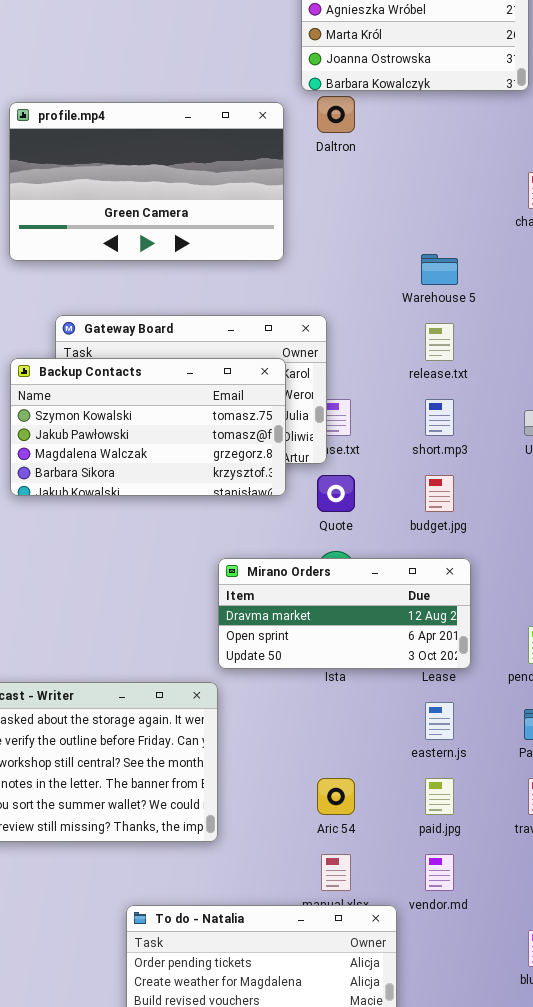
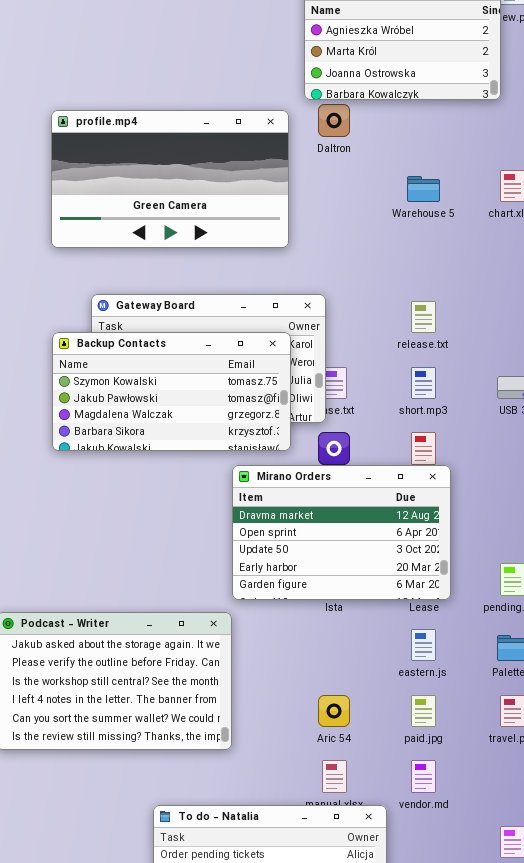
Warehouse 5: [421,254,458,285] -> [407,176,440,202], moved
Mirano Orders: [218,558,471,669] -> [232,465,451,600], resized

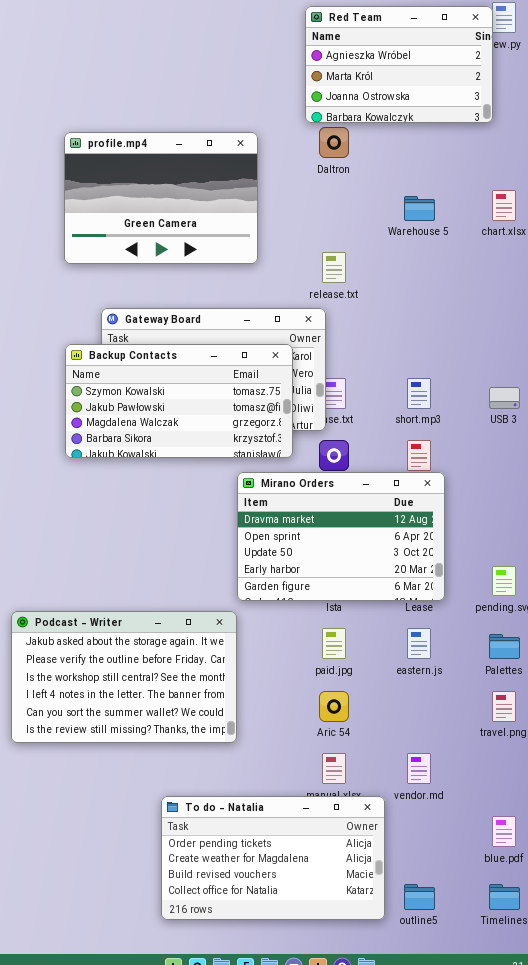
profile.mp4: [51,110,289,248] -> [64,132,258,264], resized
release.txt: [411,301,436,333] -> [322,252,346,283], moved
paid.jpg: [411,695,436,727] -> [322,628,346,659], moved

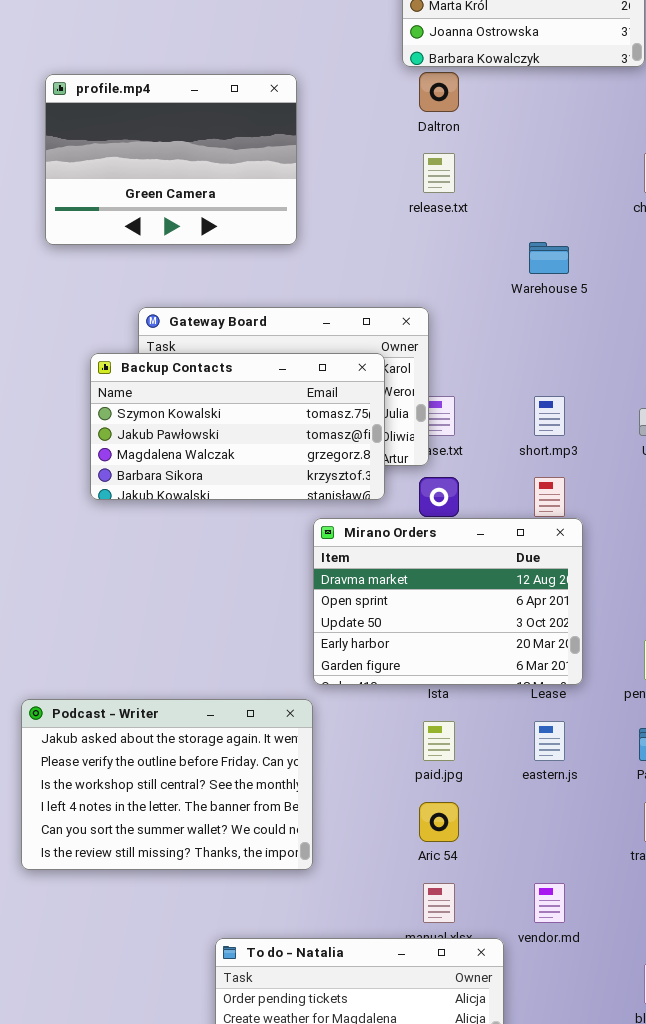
profile.mp4: [64,132,258,264] -> [45,74,297,245], moved
Warehouse 5: [404,196,435,221] -> [529,242,569,274], moved
release.txt: [322,252,346,283] -> [423,153,455,193], moved

